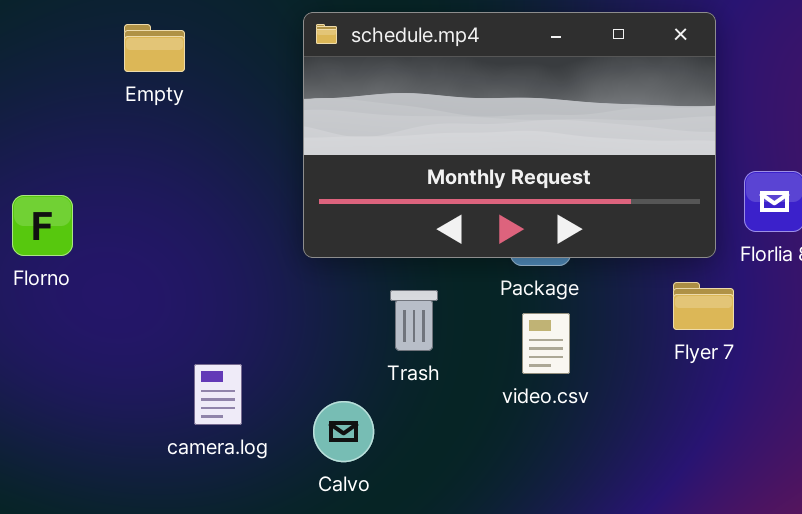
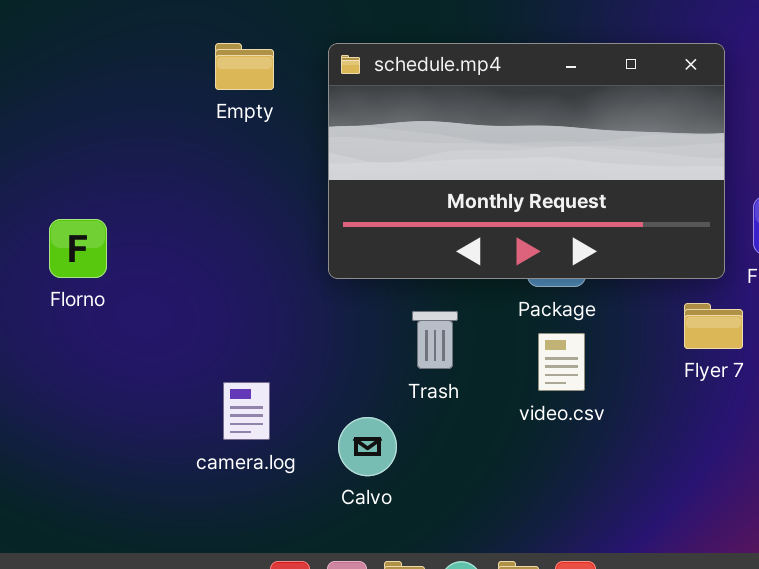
Empty: [124,24,185,72] -> [215,43,274,90], moved

